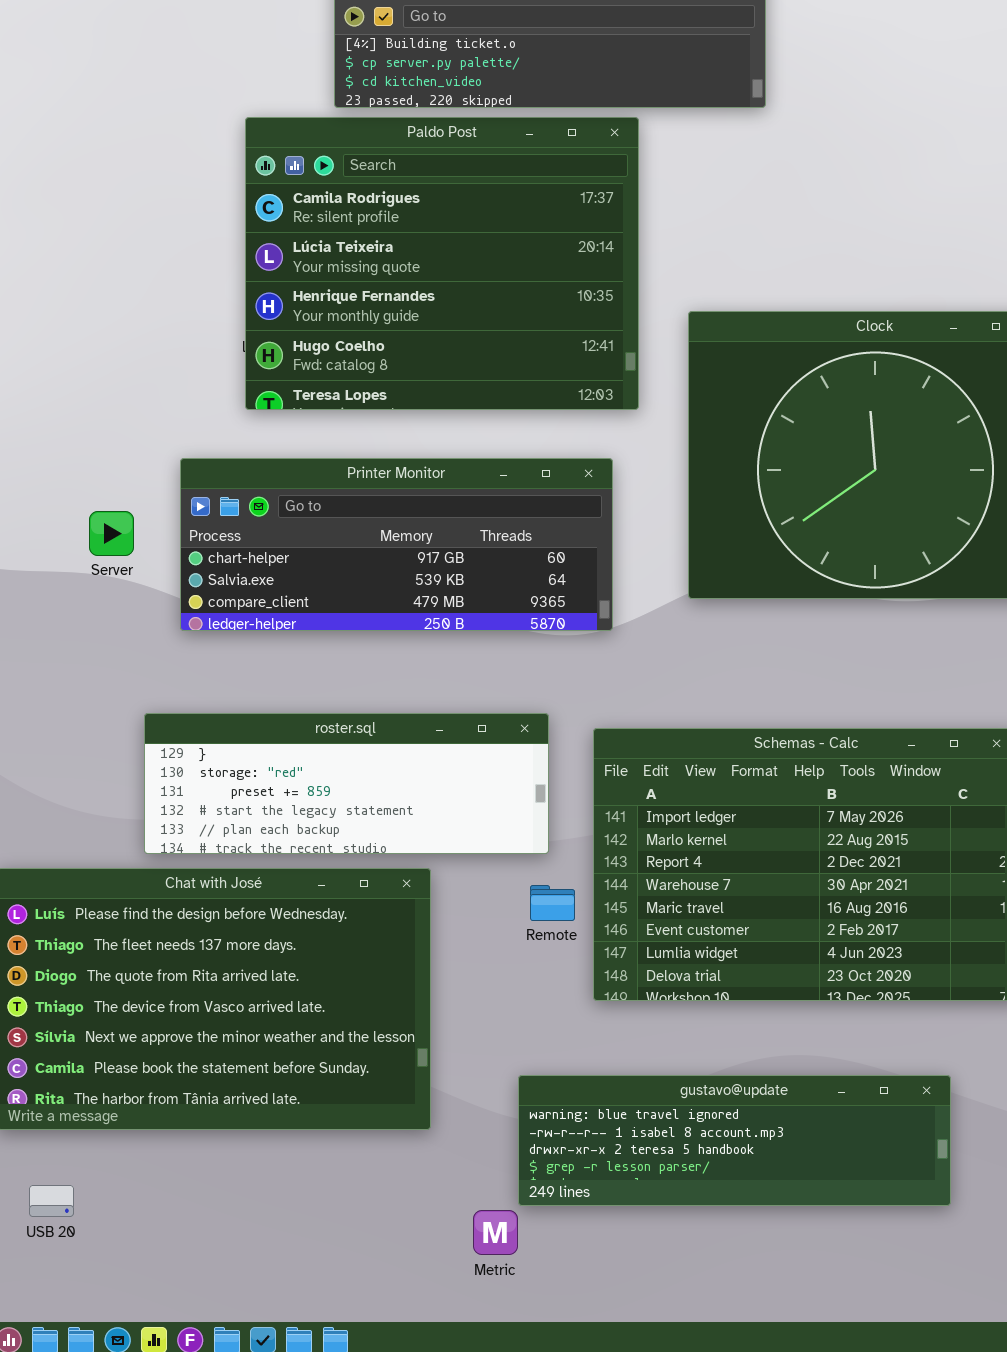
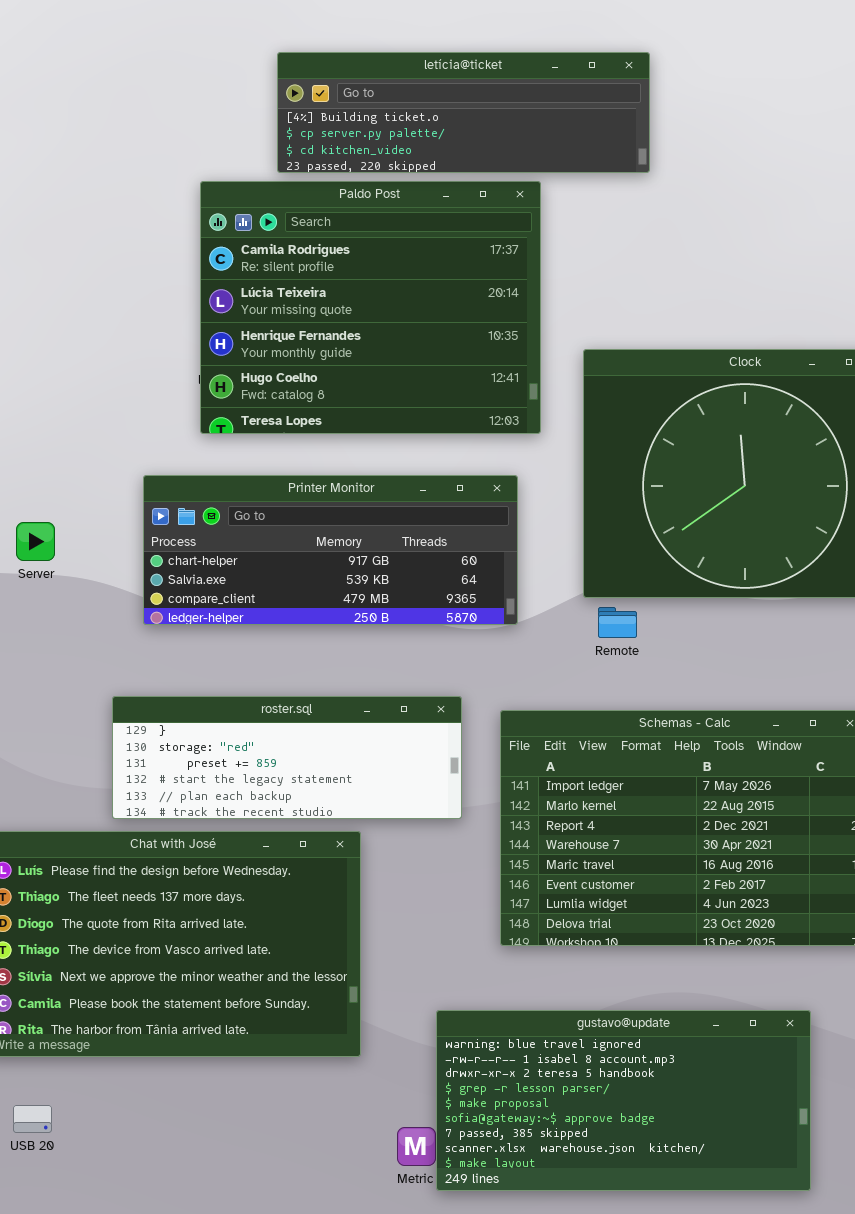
Server: [89,511,134,556] -> [16,522,55,561], moved
Remote: [530,885,575,921] -> [598,607,637,638], moved
gustavo@update: [518,1075,951,1206] -> [436,1010,811,1191], resized

